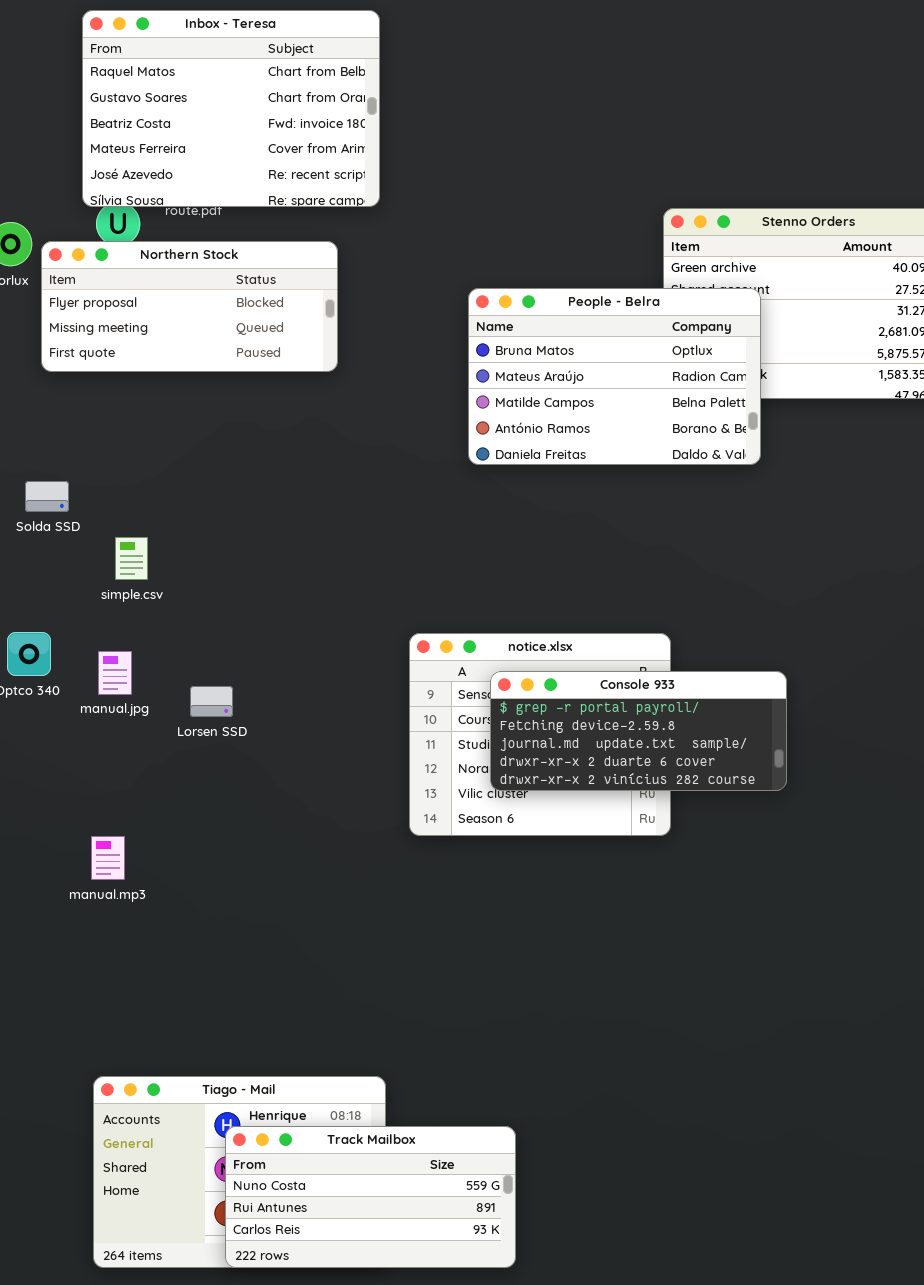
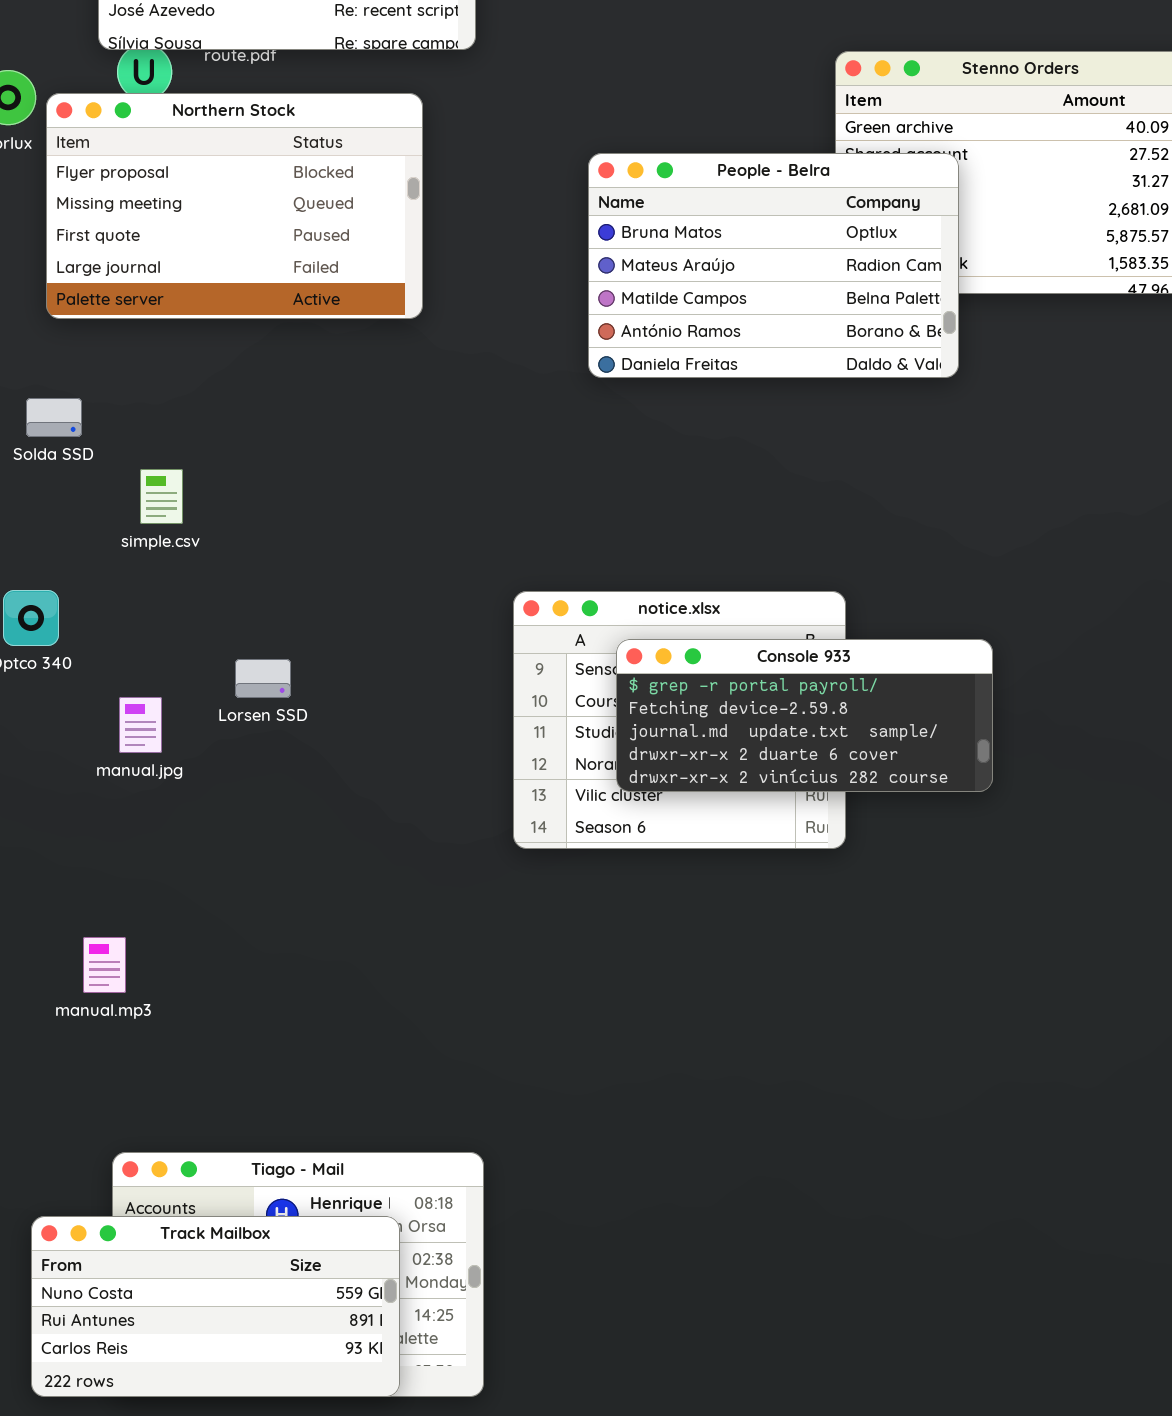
Northern Stock: [41,241,338,372] -> [46,93,423,319], resized
manual.jpg: [98,651,132,695] -> [119,697,162,753], moved
manual.mp3: [91,836,125,880] -> [83,937,126,993], moved
Track Mailbox: [225,1126,516,1268] -> [31,1216,400,1397], moved

